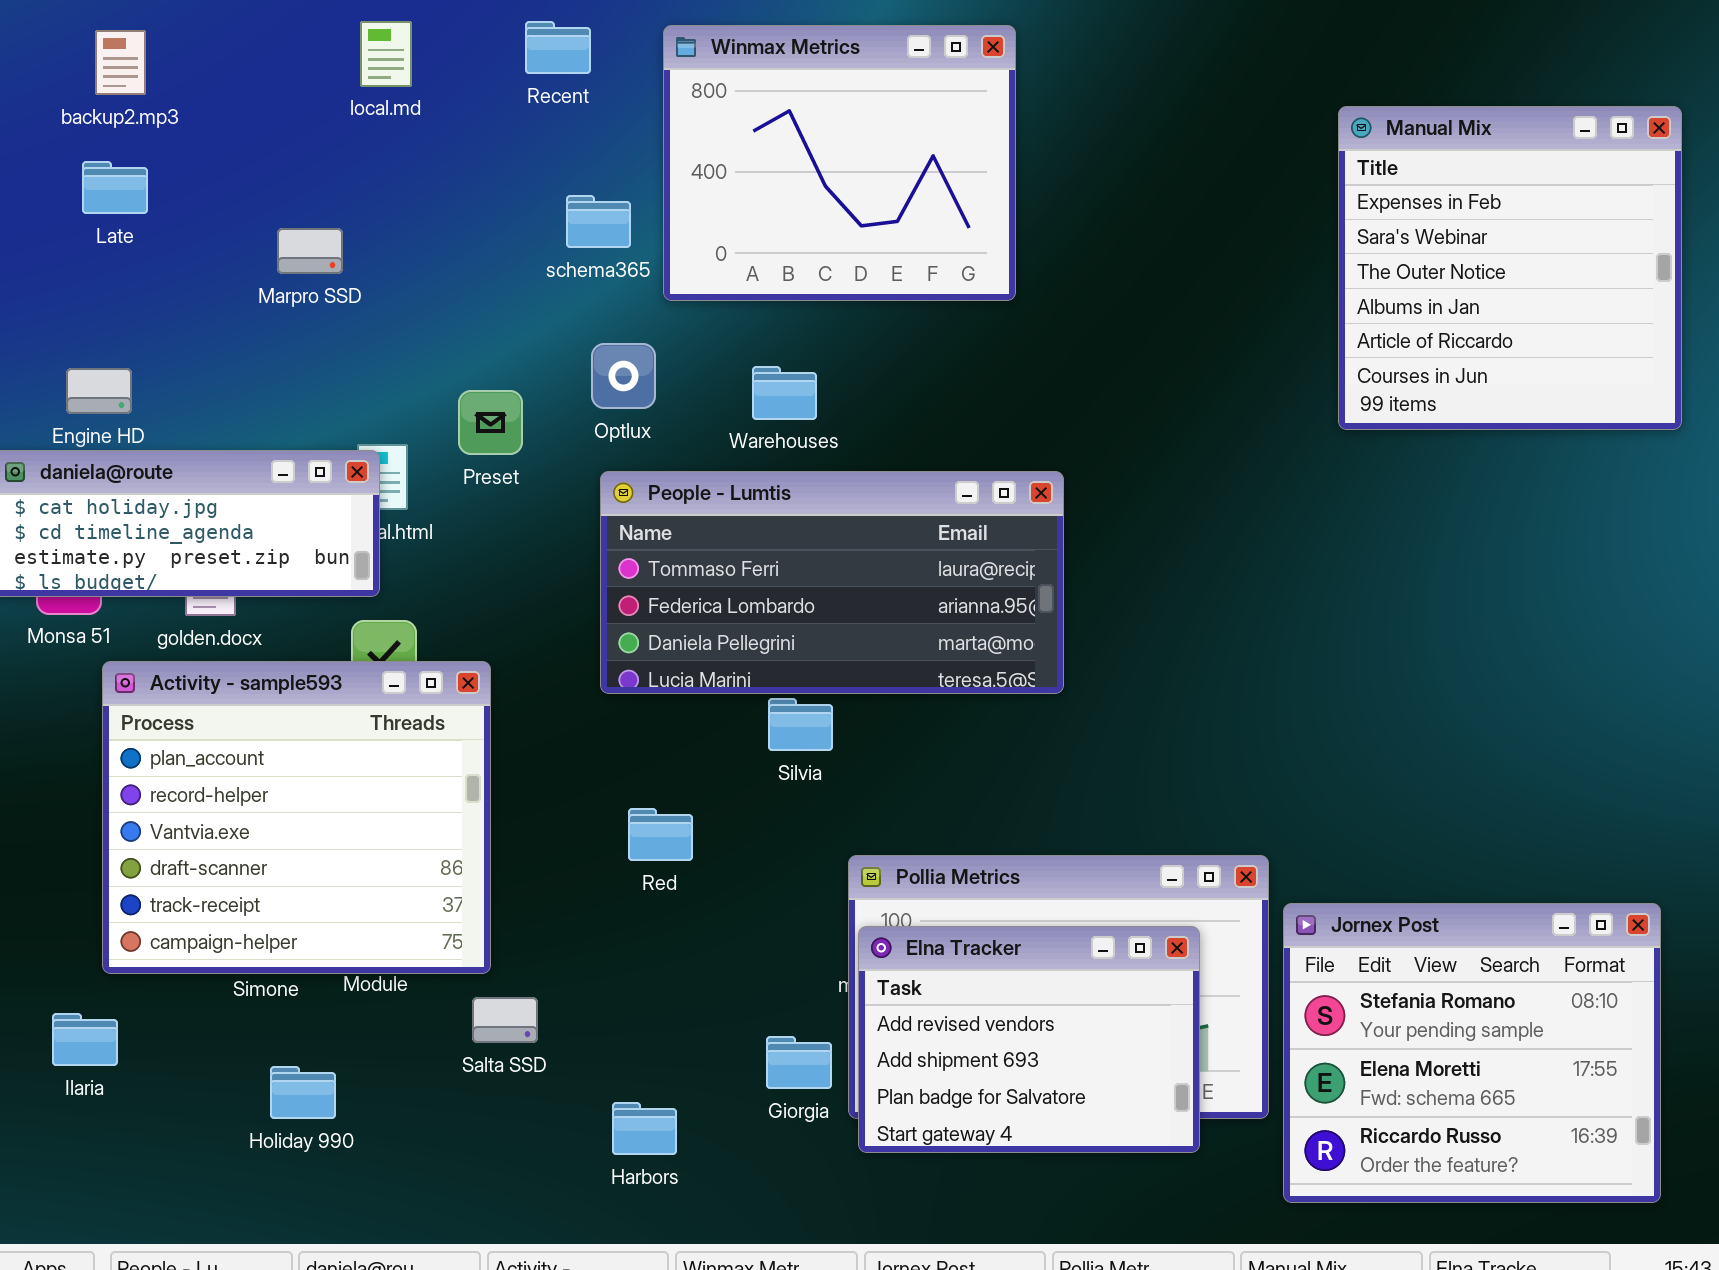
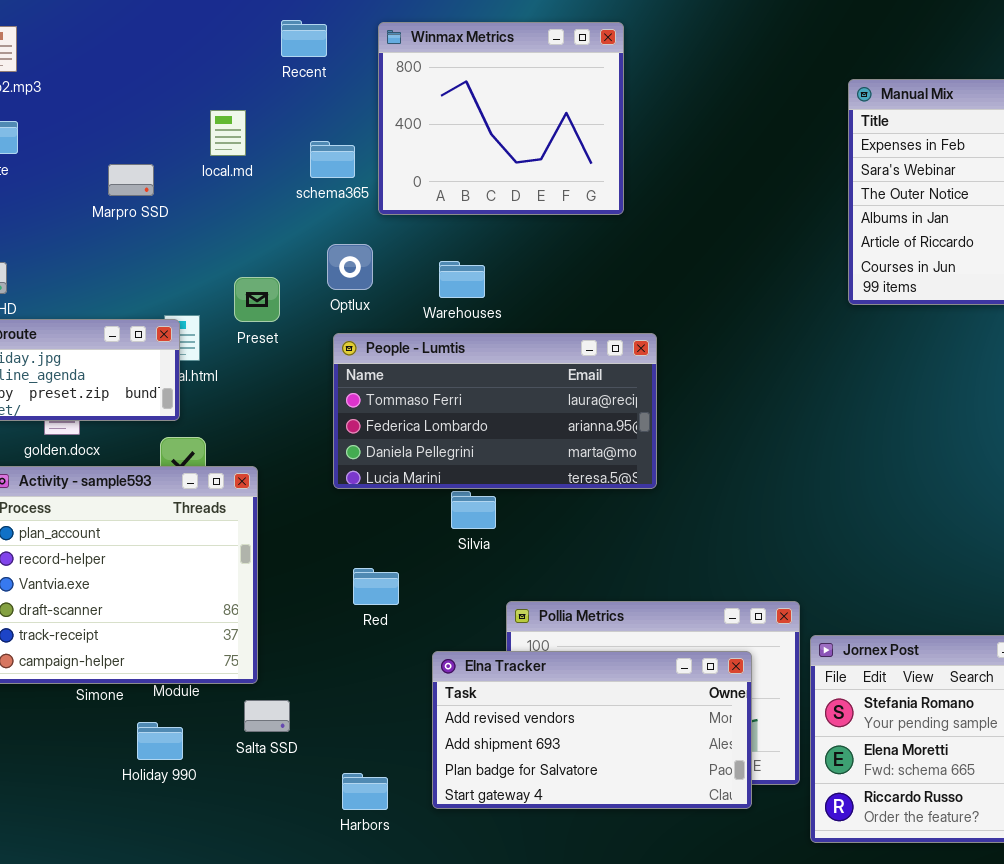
local.md: [360,21,412,87] -> [210,110,246,156], moved
Elna Tracker: [858,926,1200,1153] -> [432,651,752,809], resized
Holiday 990: [270,1066,336,1119] -> [137,722,183,760], moved

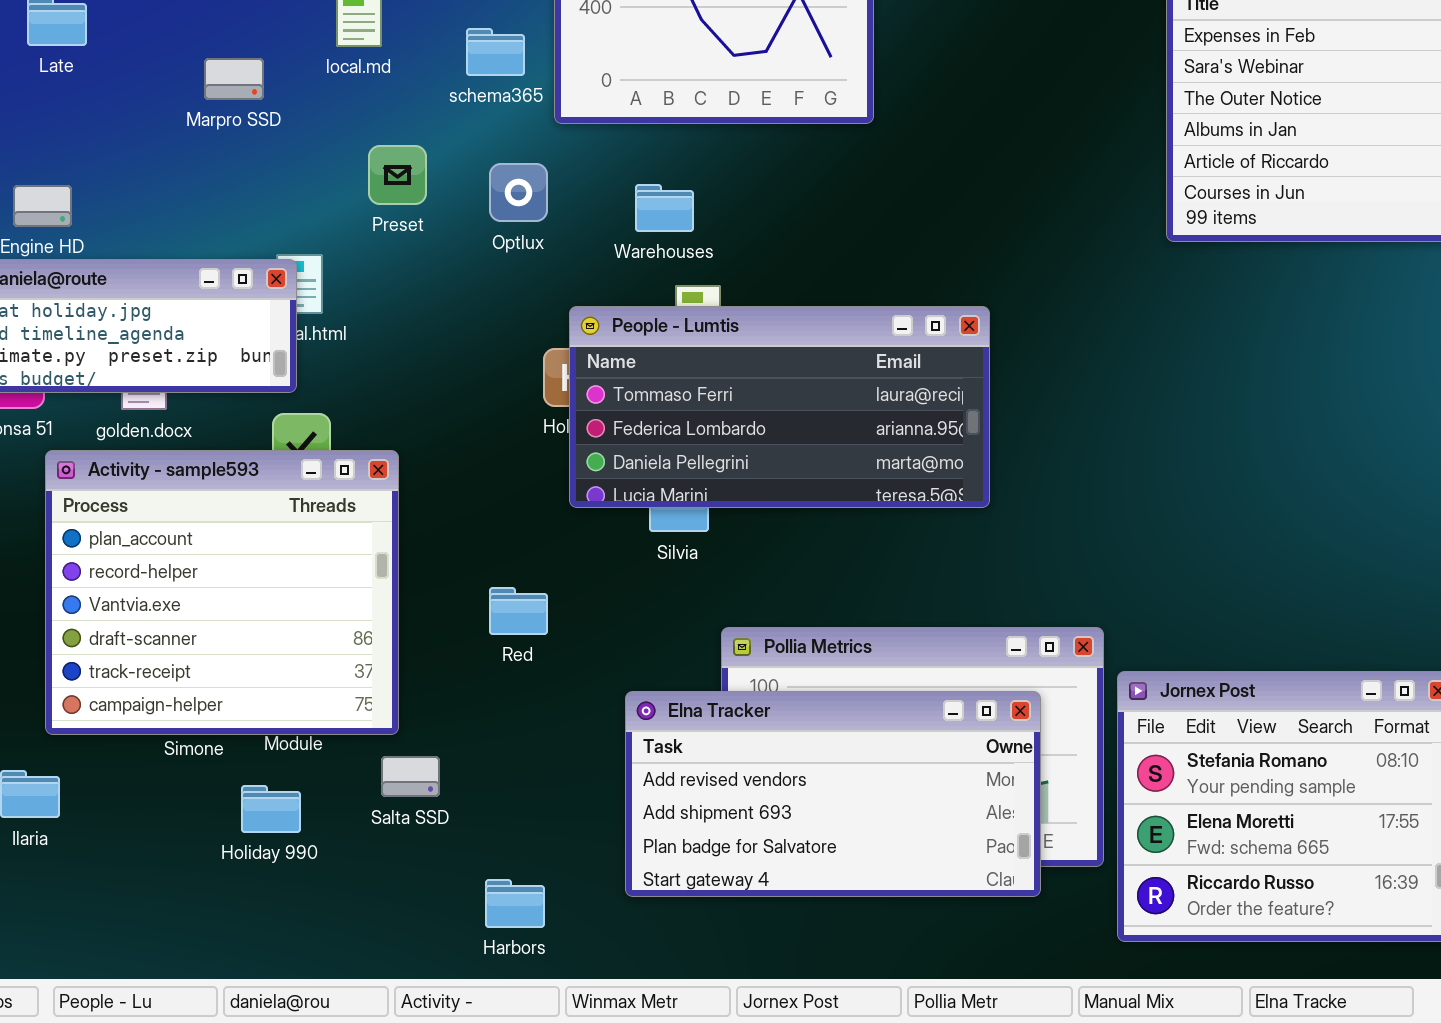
Preset: [234,277,280,322] -> [368,145,427,205], moved
People - Lumtis: [333,333,657,489] -> [569,306,990,508], moved
Red: [353,568,399,605] -> [489,587,548,635], moved
Harbors: [342,773,388,810] -> [485,879,545,928], moved

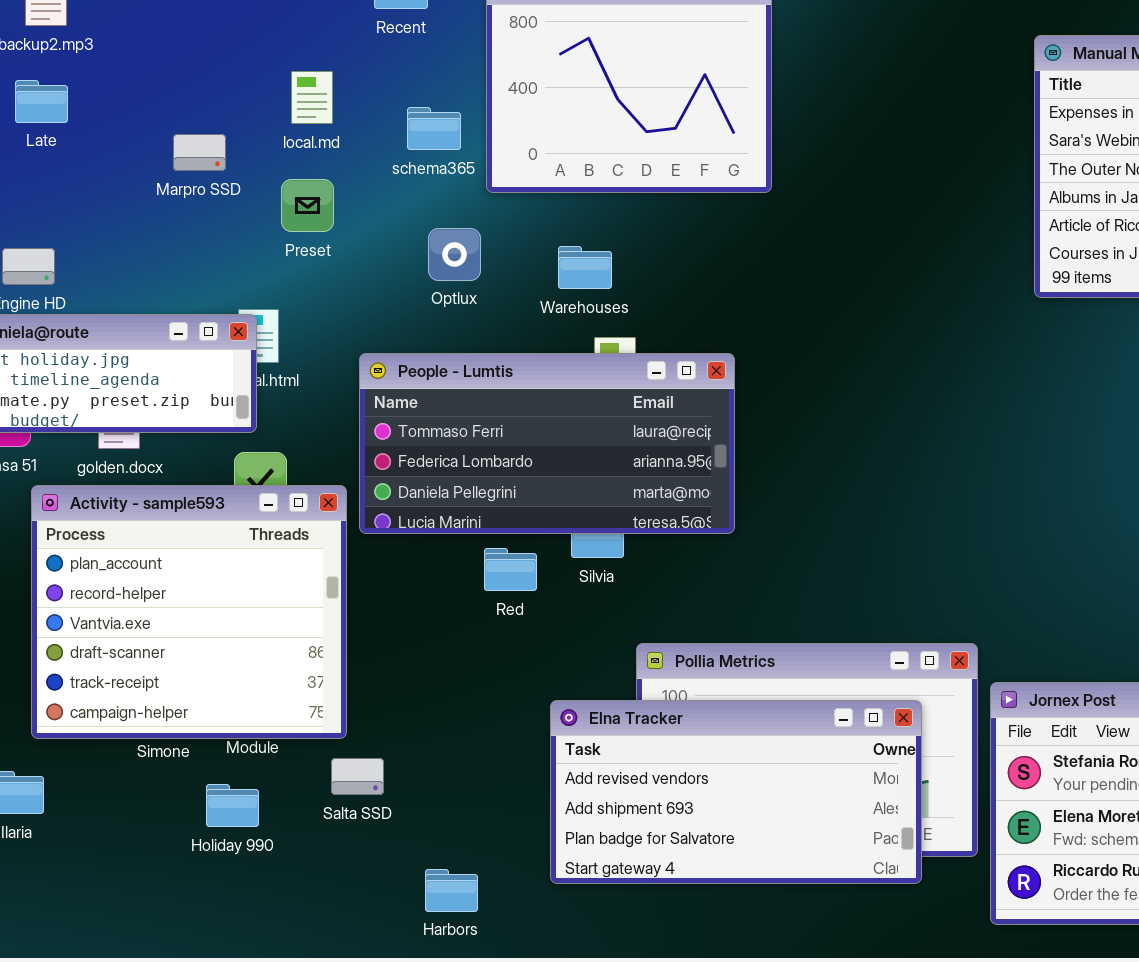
Preset: [368,145,427,205] -> [281,179,334,232], moved
People - Lumtis: [569,306,990,508] -> [359,353,735,534], moved
Red: [489,587,548,635] -> [484,548,537,591], moved

